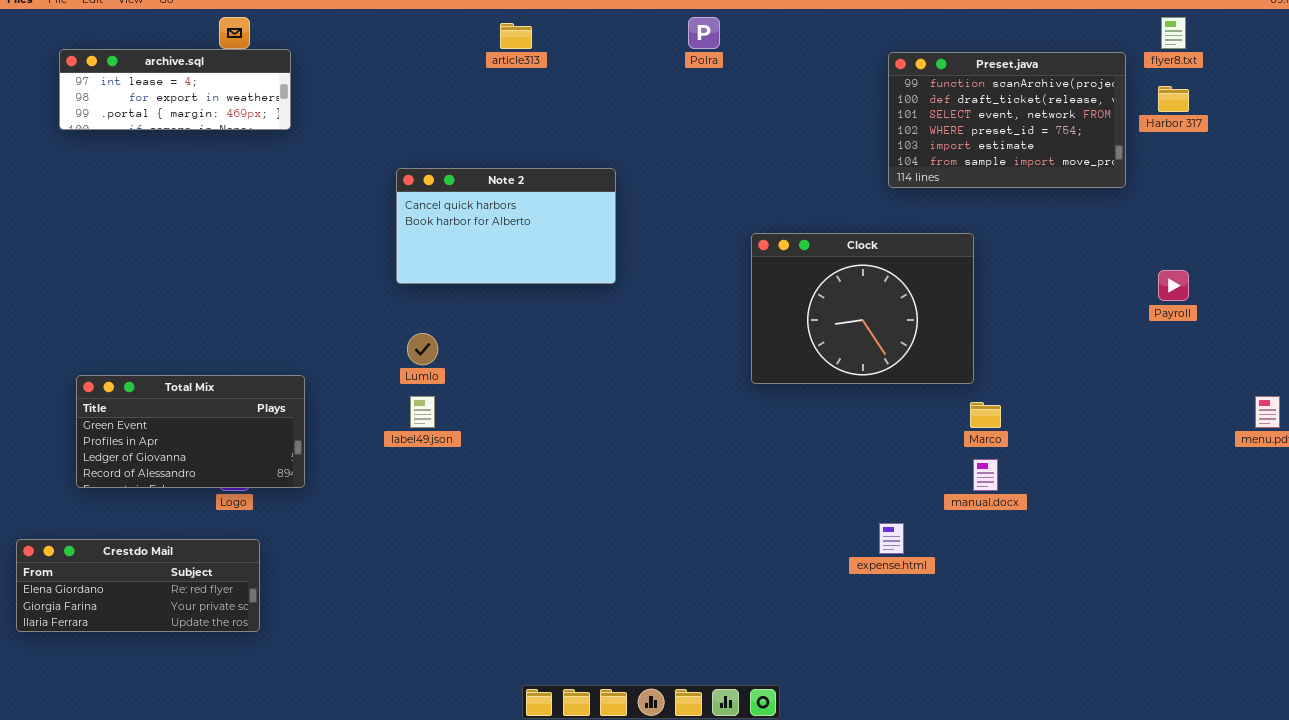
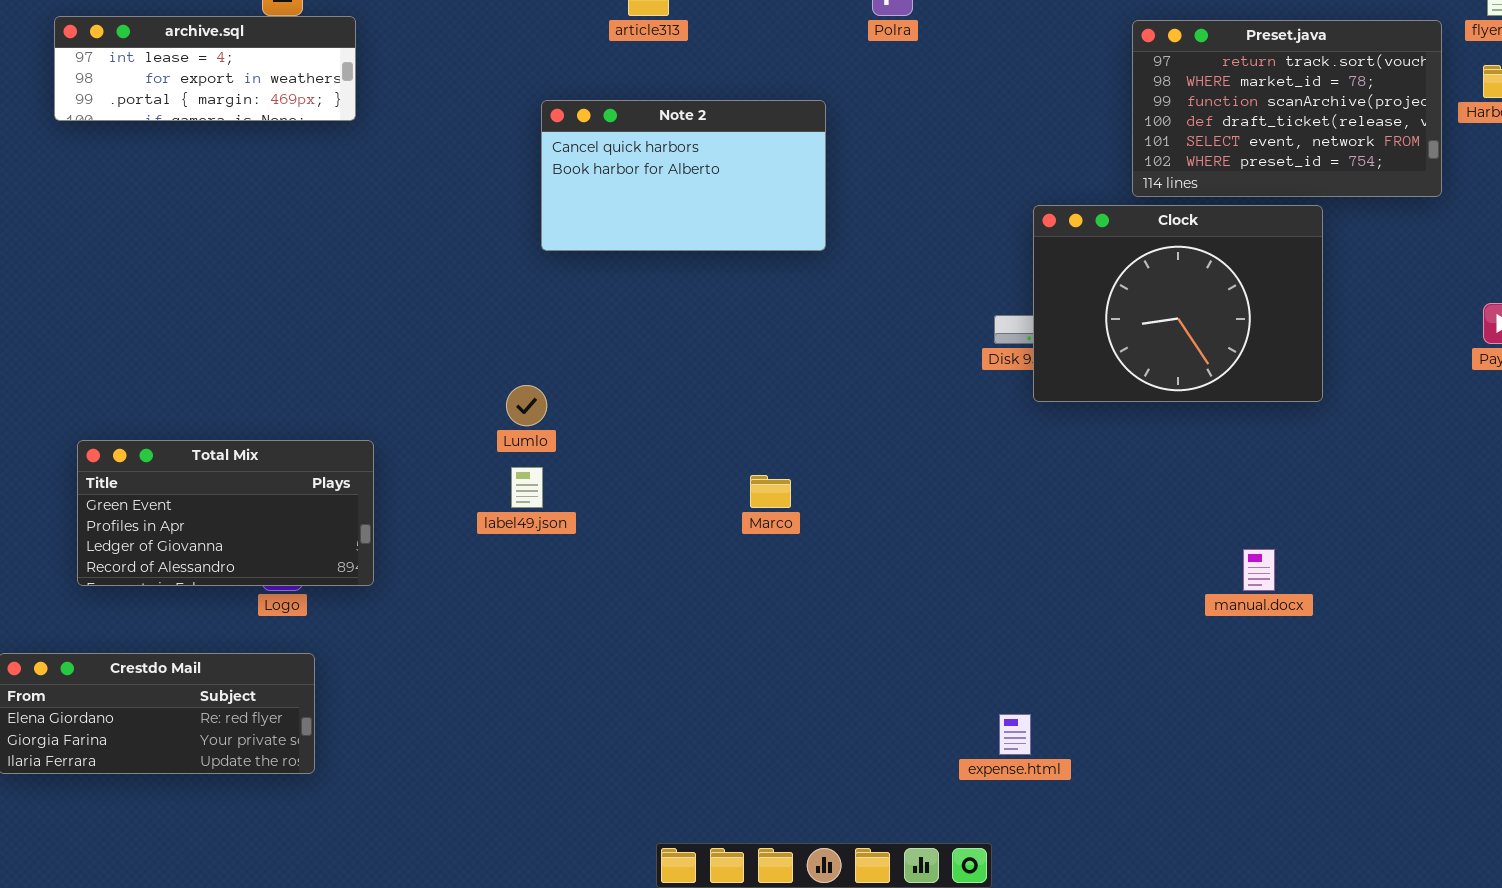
Preset.java: [888,52,1126,188] -> [1132,20,1442,197], scrolled up 2 rows
Note 2: [396,168,616,284] -> [541,100,826,251], moved
Clock: [751,233,974,384] -> [1033,205,1323,402], moved
Marco: [970,402,1001,428] -> [750,475,791,508], moved
expense.html: [879,523,904,554] -> [999,714,1031,755], moved

